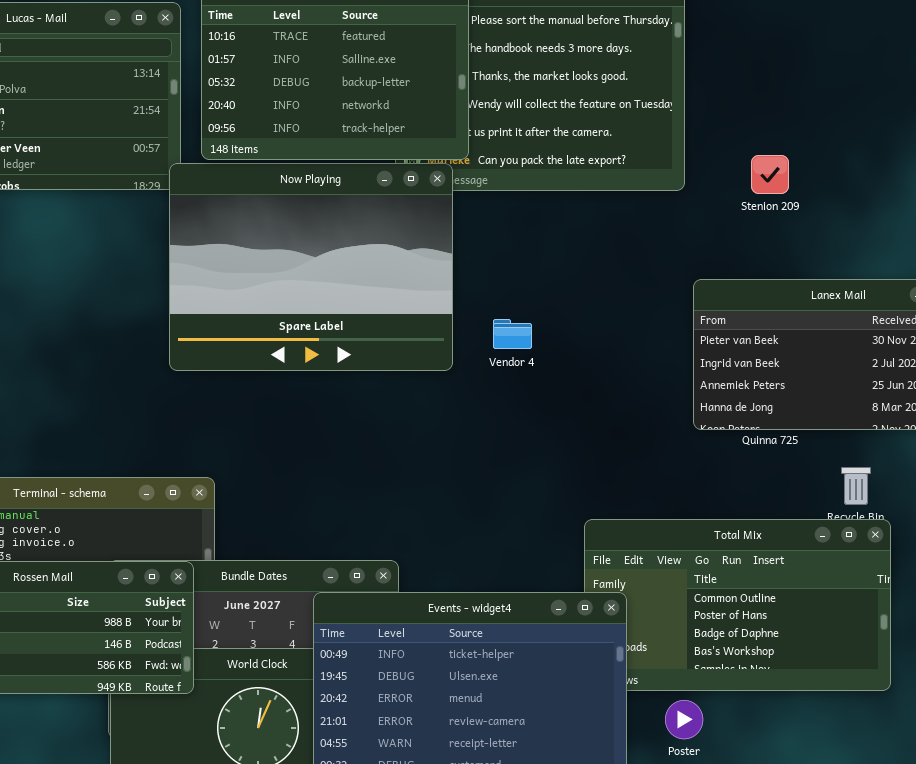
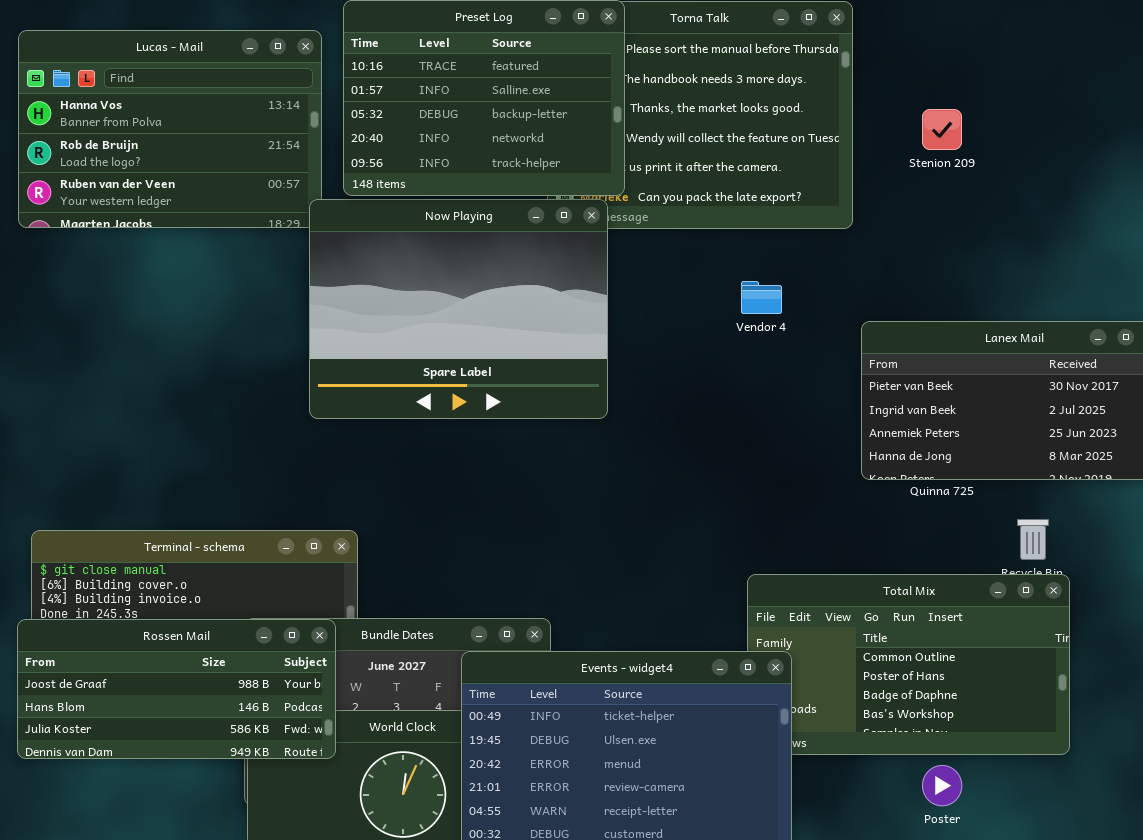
Stenion 209: [751,155,789,194] -> [922,109,962,150], moved
Vendor 4: [493,319,532,349] -> [741,281,782,314], moved
Poster: [665,700,703,739] -> [922,765,962,806], moved

